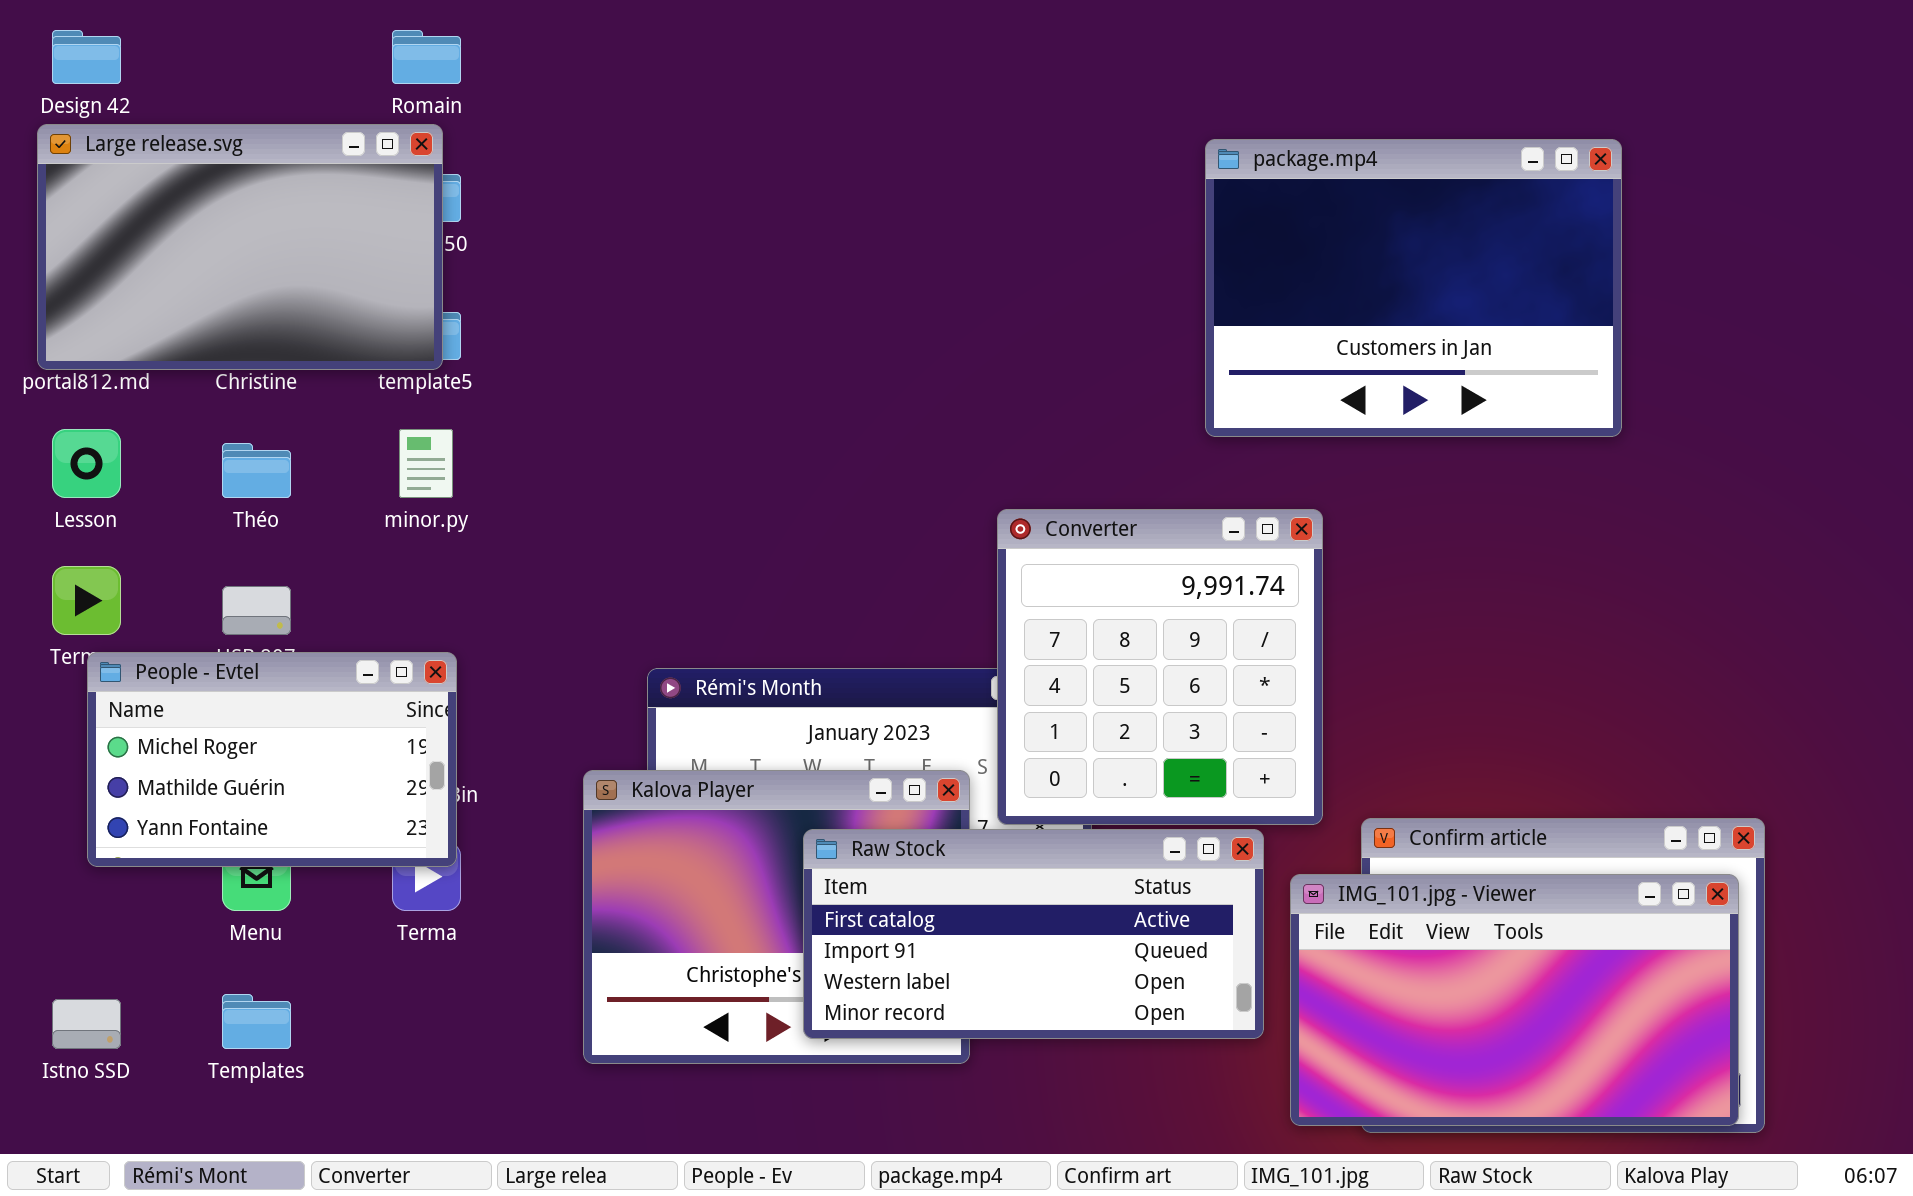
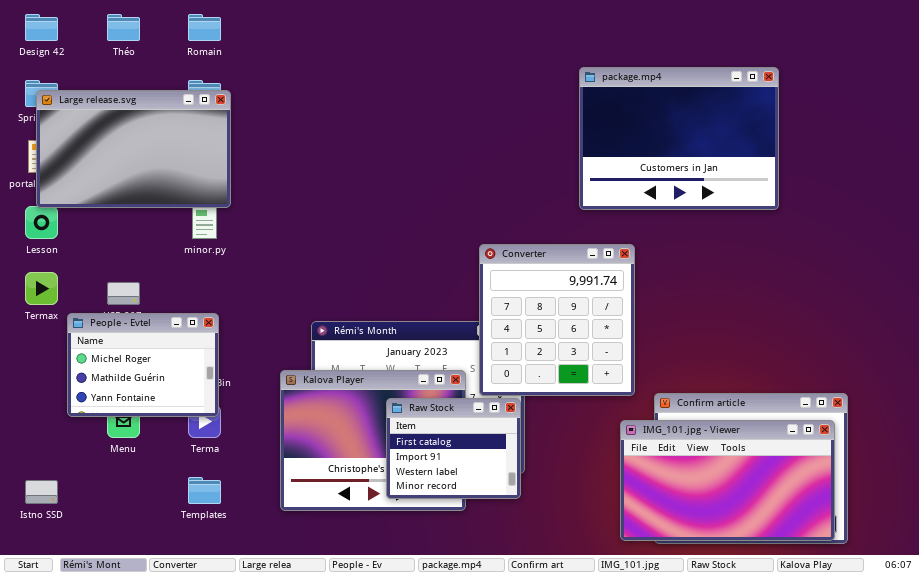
Large release.svg: [37,124,443,370] -> [36,90,231,208], moved
Théo: [222,443,291,498] -> [107,14,140,41], moved
People - Evtel: [87,652,457,867] -> [67,313,219,417], resized
Raw Stock: [803,829,1264,1039] -> [386,398,521,499], resized
Templates: [222,994,291,1049] -> [188,477,221,504], moved

